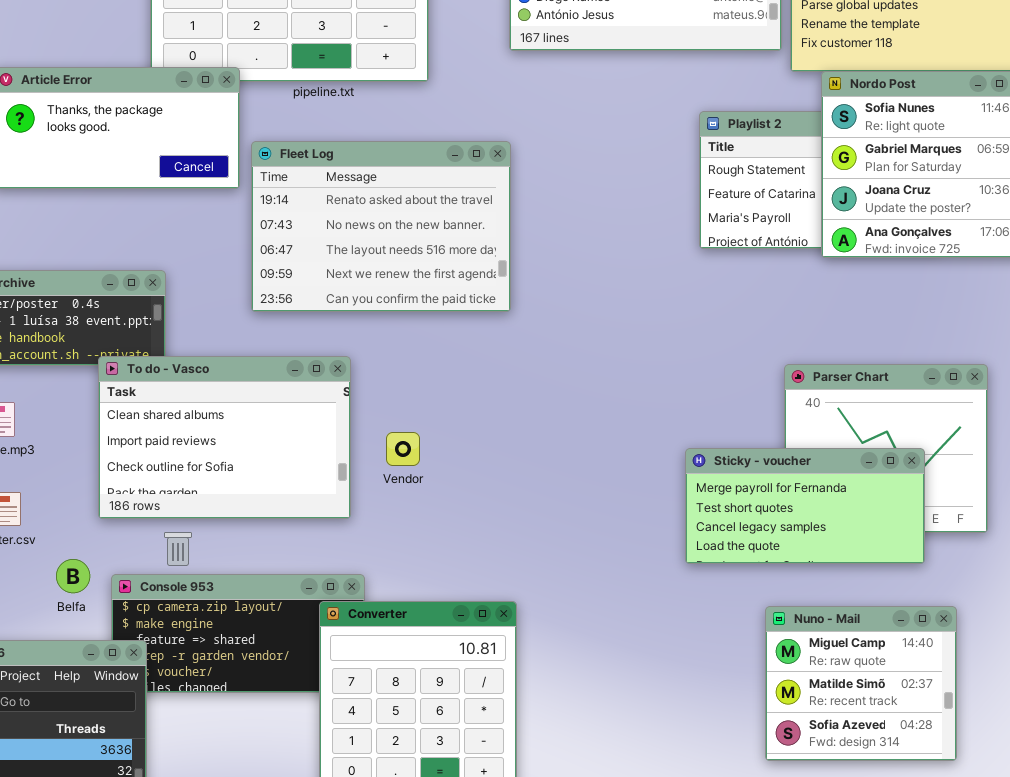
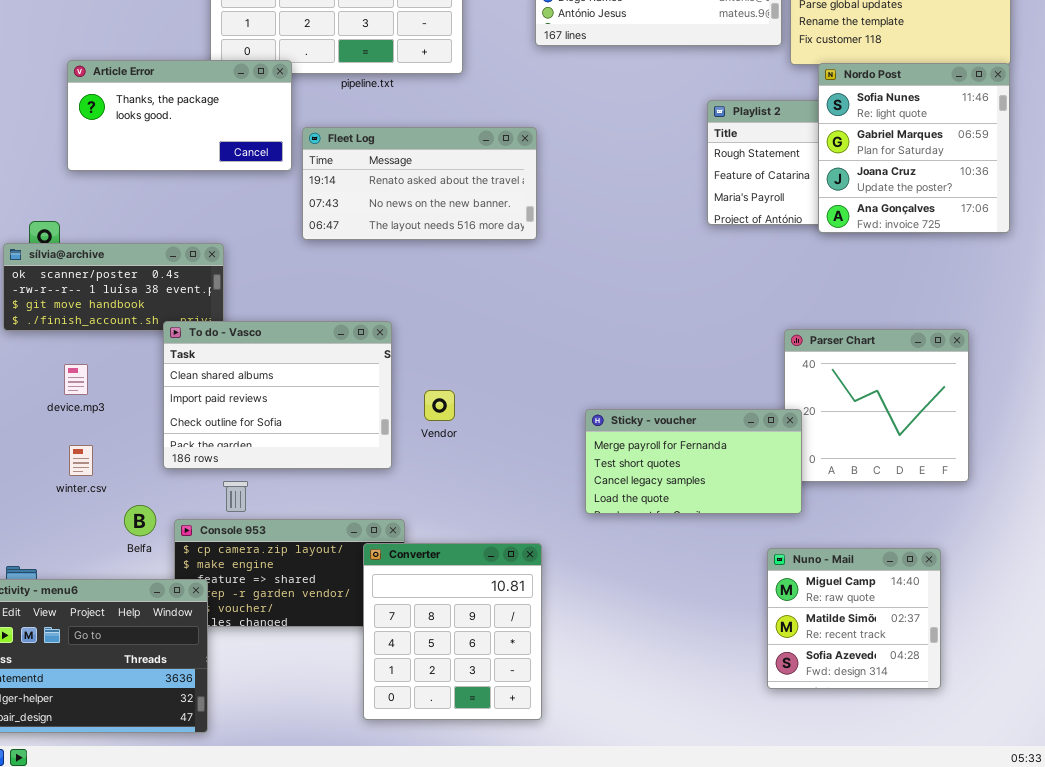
Fleet Log: [251,141,511,312] -> [302,127,537,240], resized
Sticky - voucher: [685,448,925,564] -> [585,409,802,514], moved

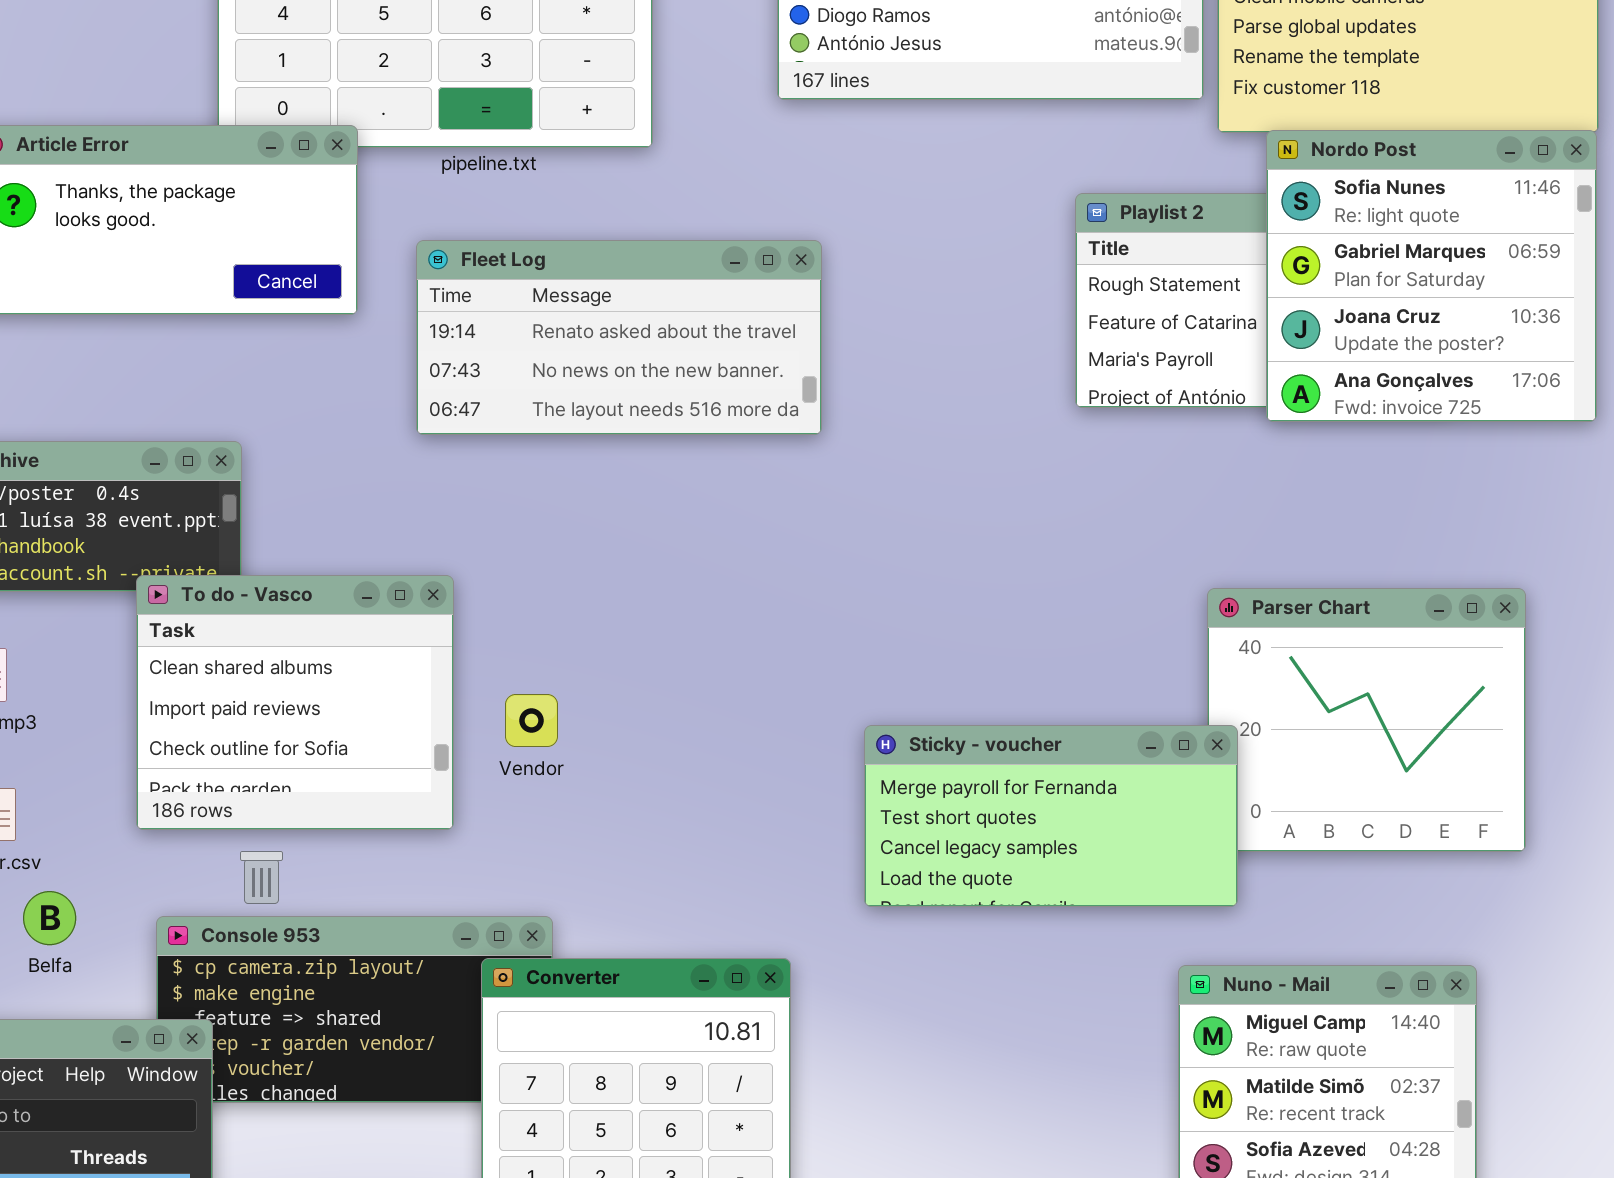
Fleet Log: [302,127,537,240] -> [416,240,822,435], moved
To do - Vasco: [163,321,392,469] -> [136,575,454,830], resized
Vendor: [424,390,455,421] -> [505,694,558,747], moved
Belfa: [124,505,156,536] -> [23,891,76,945], moved

